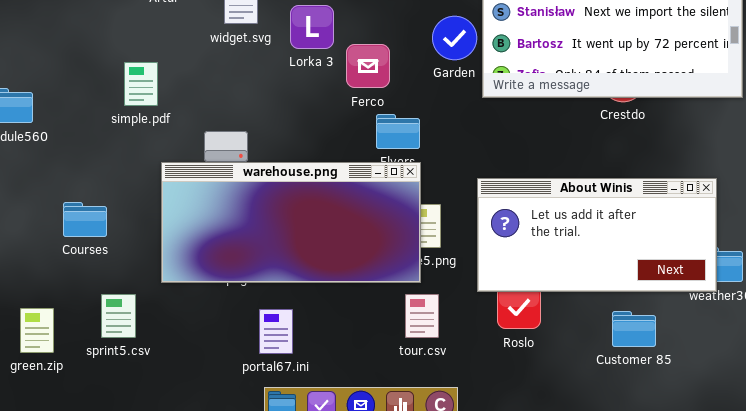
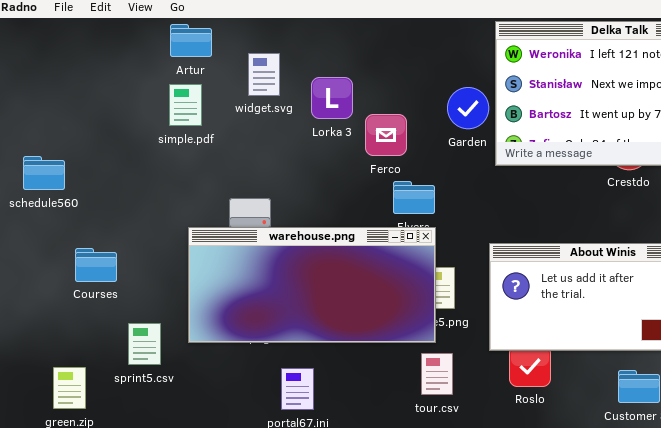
simple.pdf: [124,62,158,106] -> [169,84,202,126], moved
Courses: [63,202,107,237] -> [75,248,117,282], moved
sprint5.csv: [101,294,136,338] -> [128,323,161,365], moved

